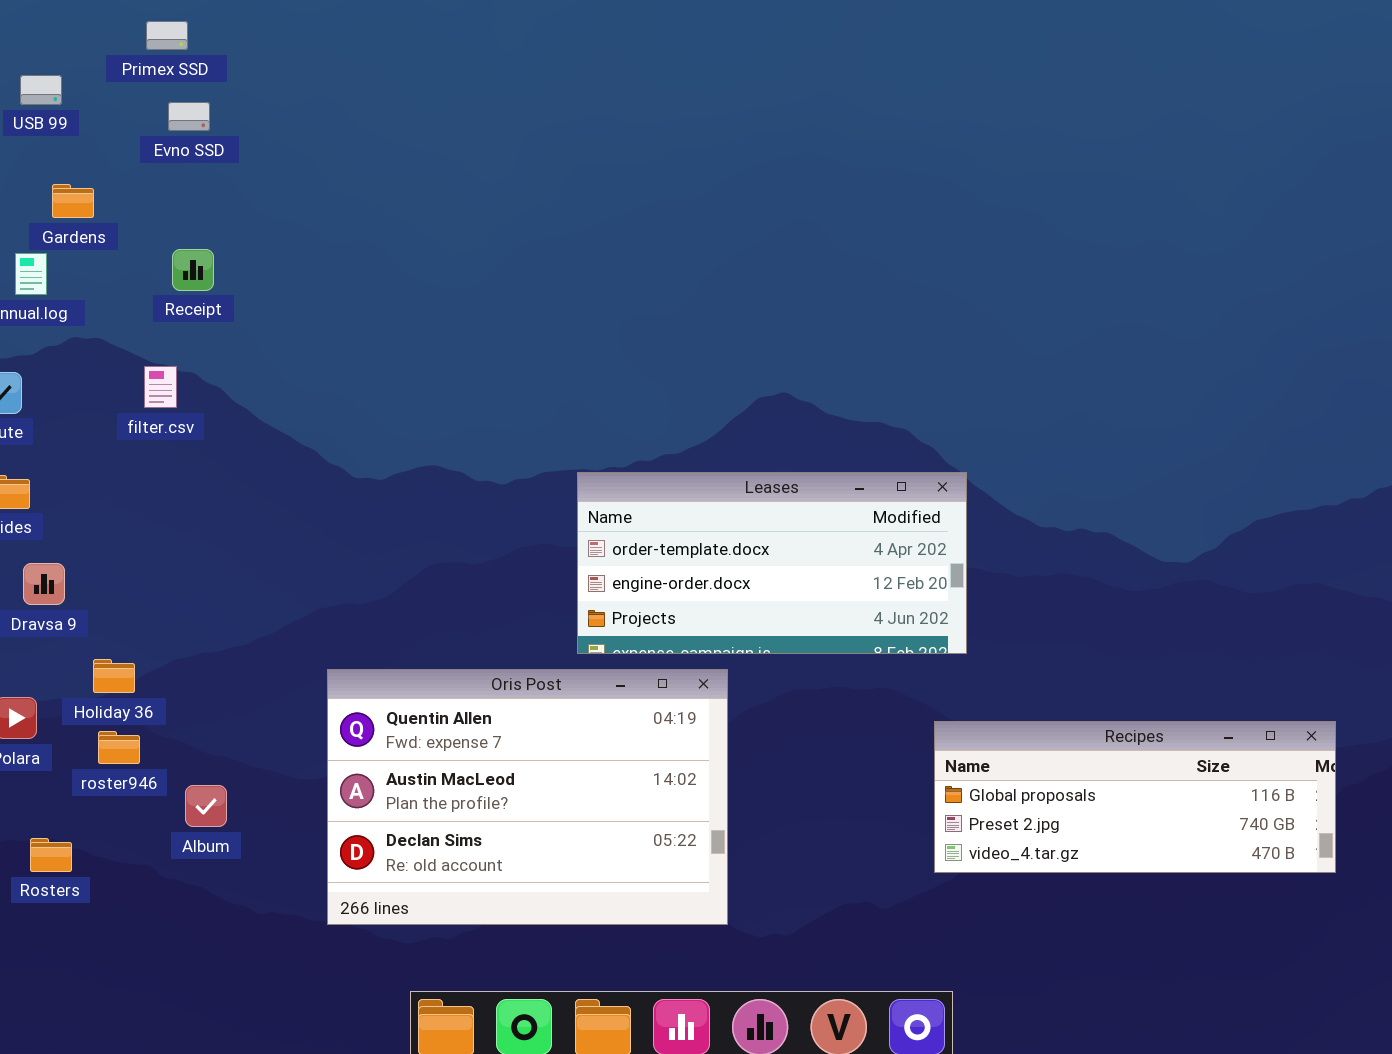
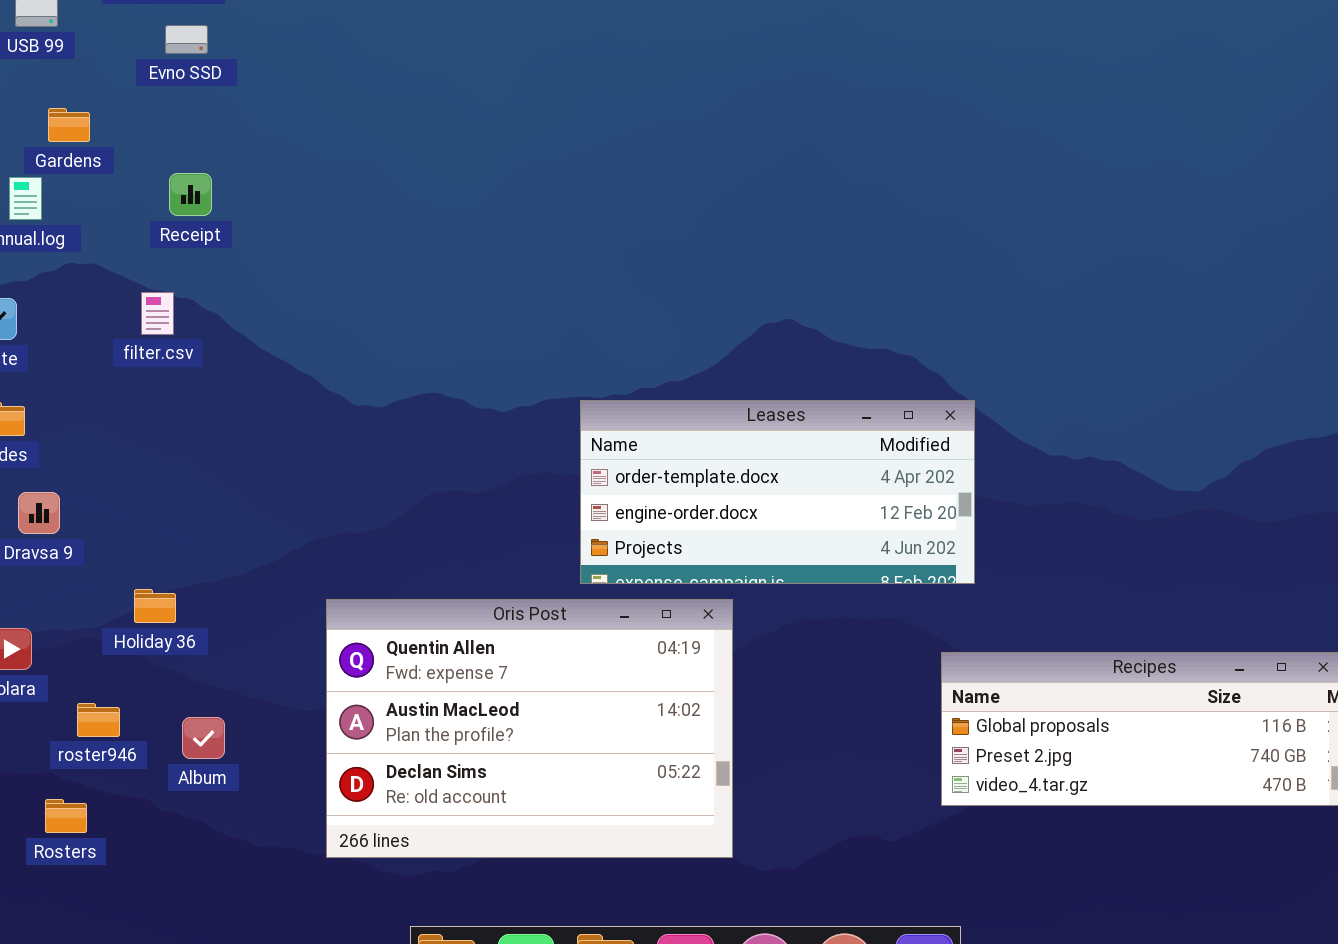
Holiday 36: [93,659,135,693] -> [134,589,176,623], moved
roster946: [98,731,140,764] -> [77,703,120,737], moved
Rosters: [30,838,72,872] -> [45,799,87,833], moved

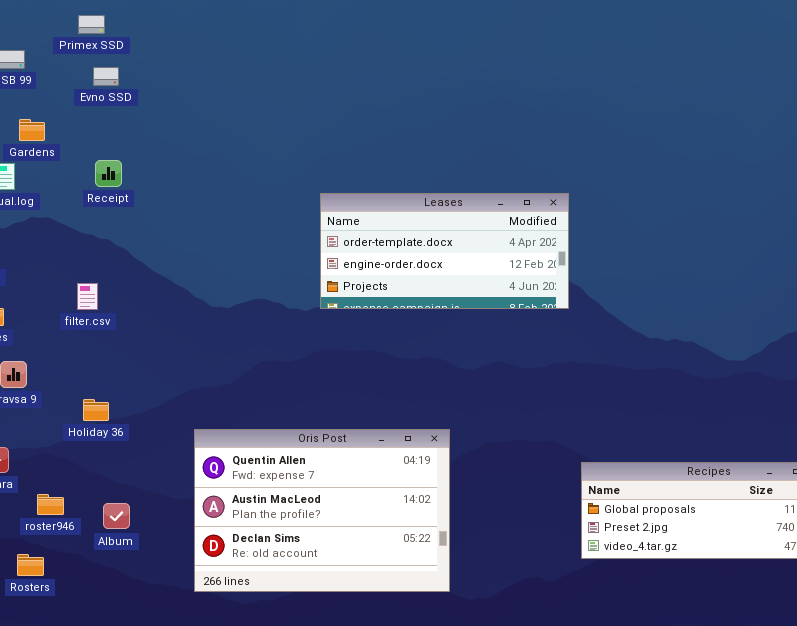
filter.csv: [141,292,174,335] -> [77,283,98,310], moved
Leases: [580,400,975,584] -> [320,193,569,309], moved
Holiday 36: [134,589,176,623] -> [83,399,109,421], moved

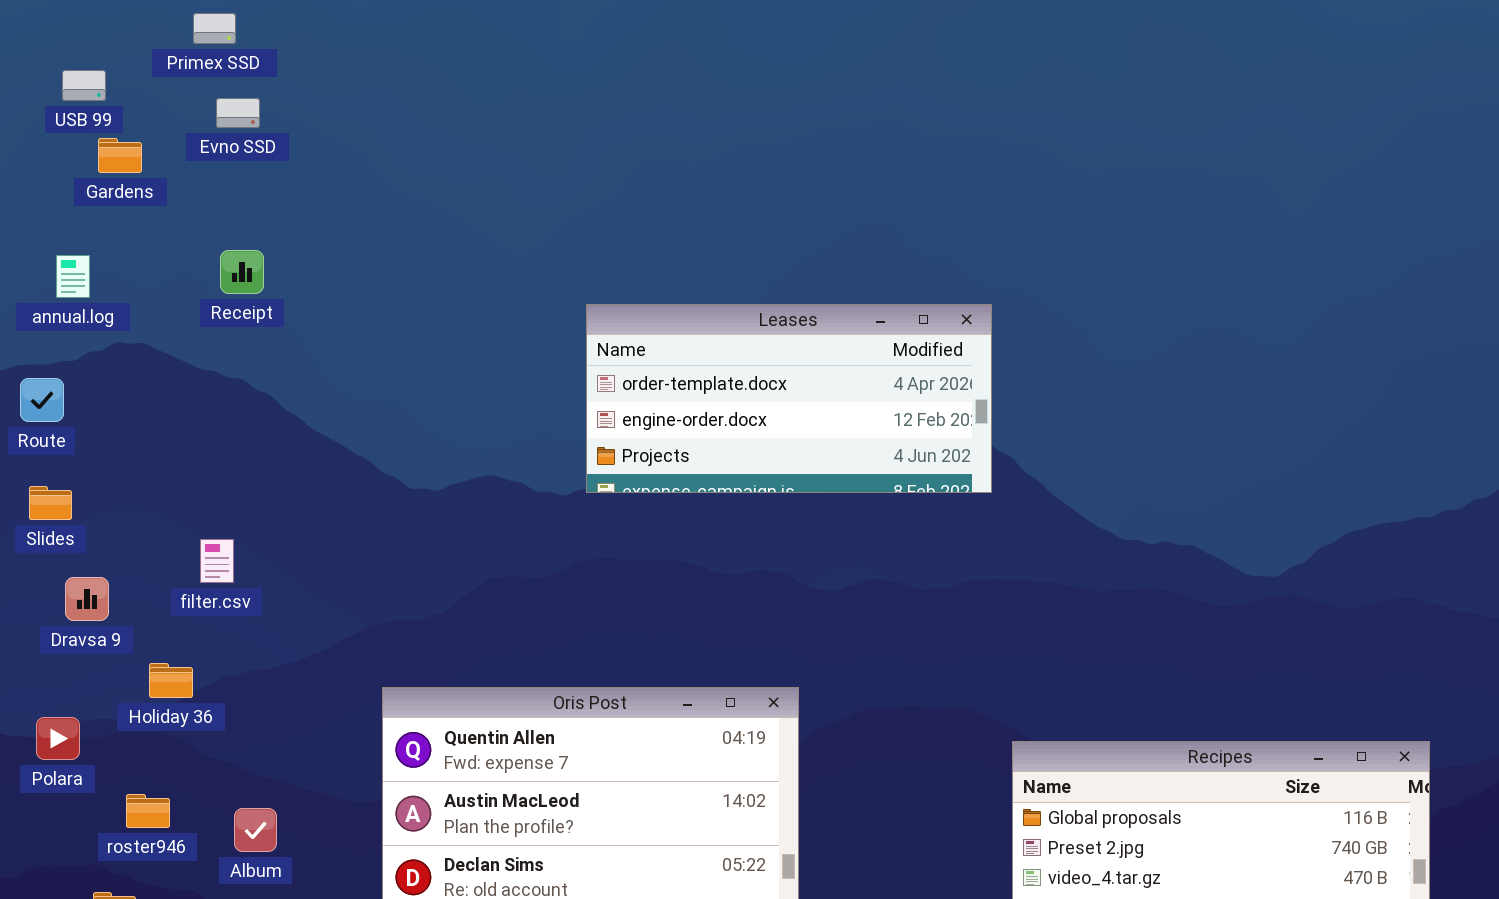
Gardens: [19,119,45,141] -> [98,138,142,173], moved
filter.csv: [77,283,98,310] -> [200,539,234,583], moved
Holiday 36: [83,399,109,421] -> [149,663,193,698], moved

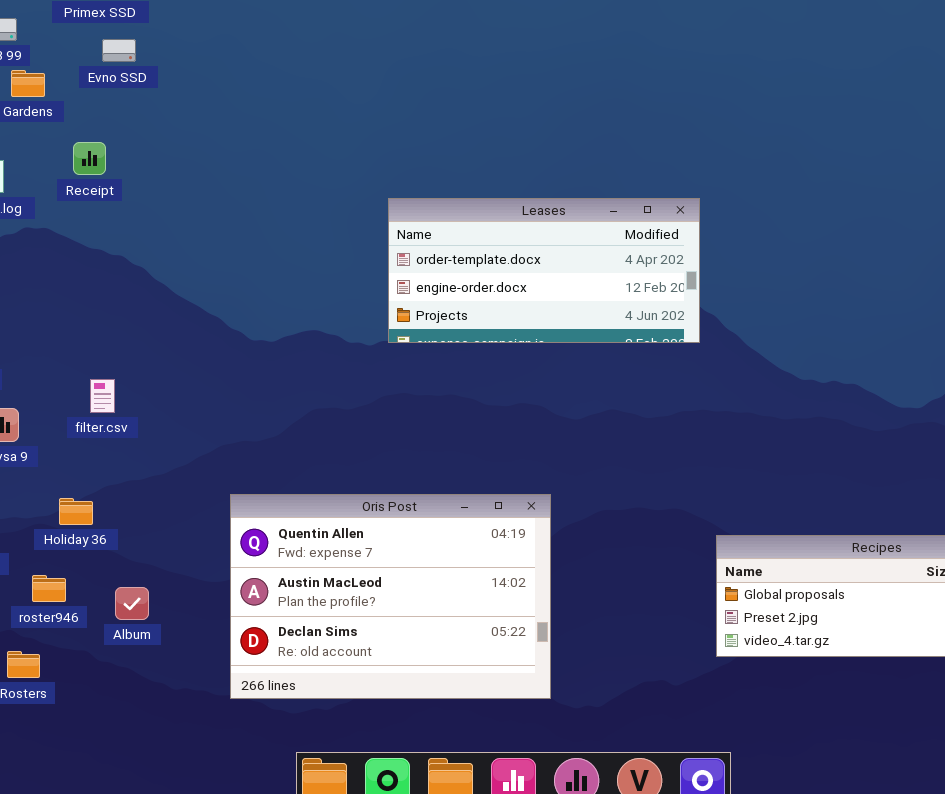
Receipt: [220,250,264,294] -> [73,142,106,175], moved
Holiday 36: [149,663,193,698] -> [59,498,93,525], moved

